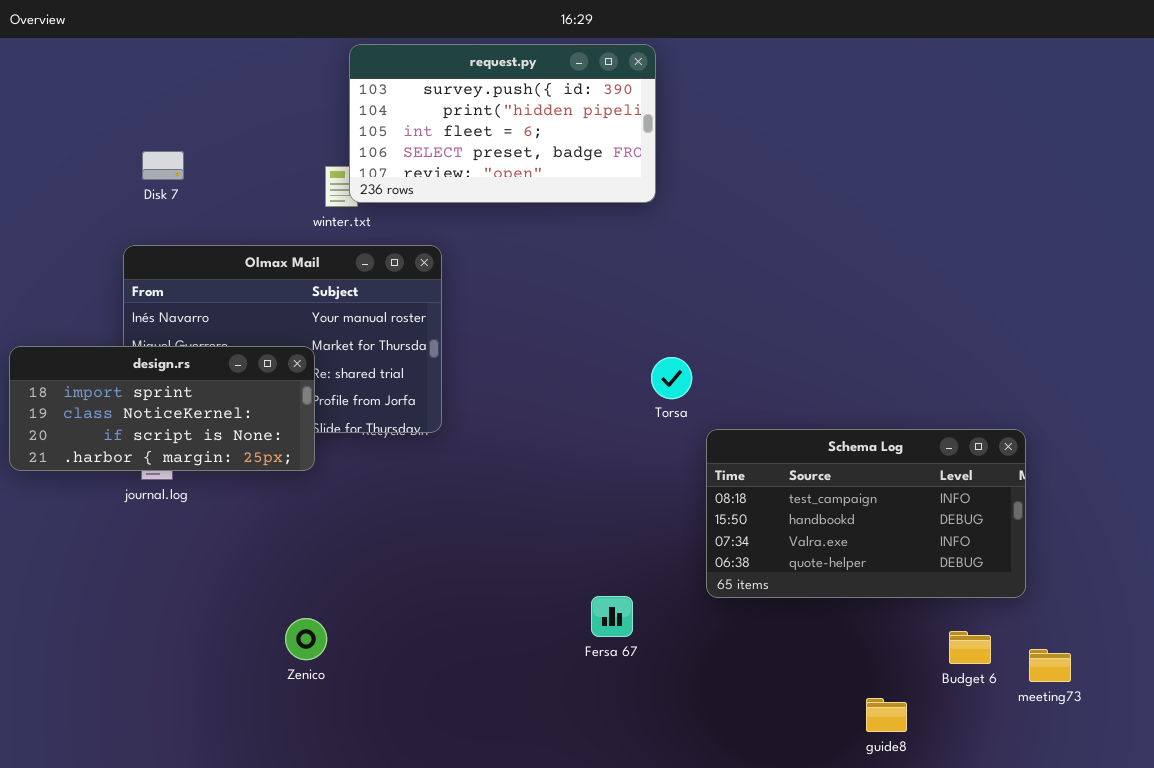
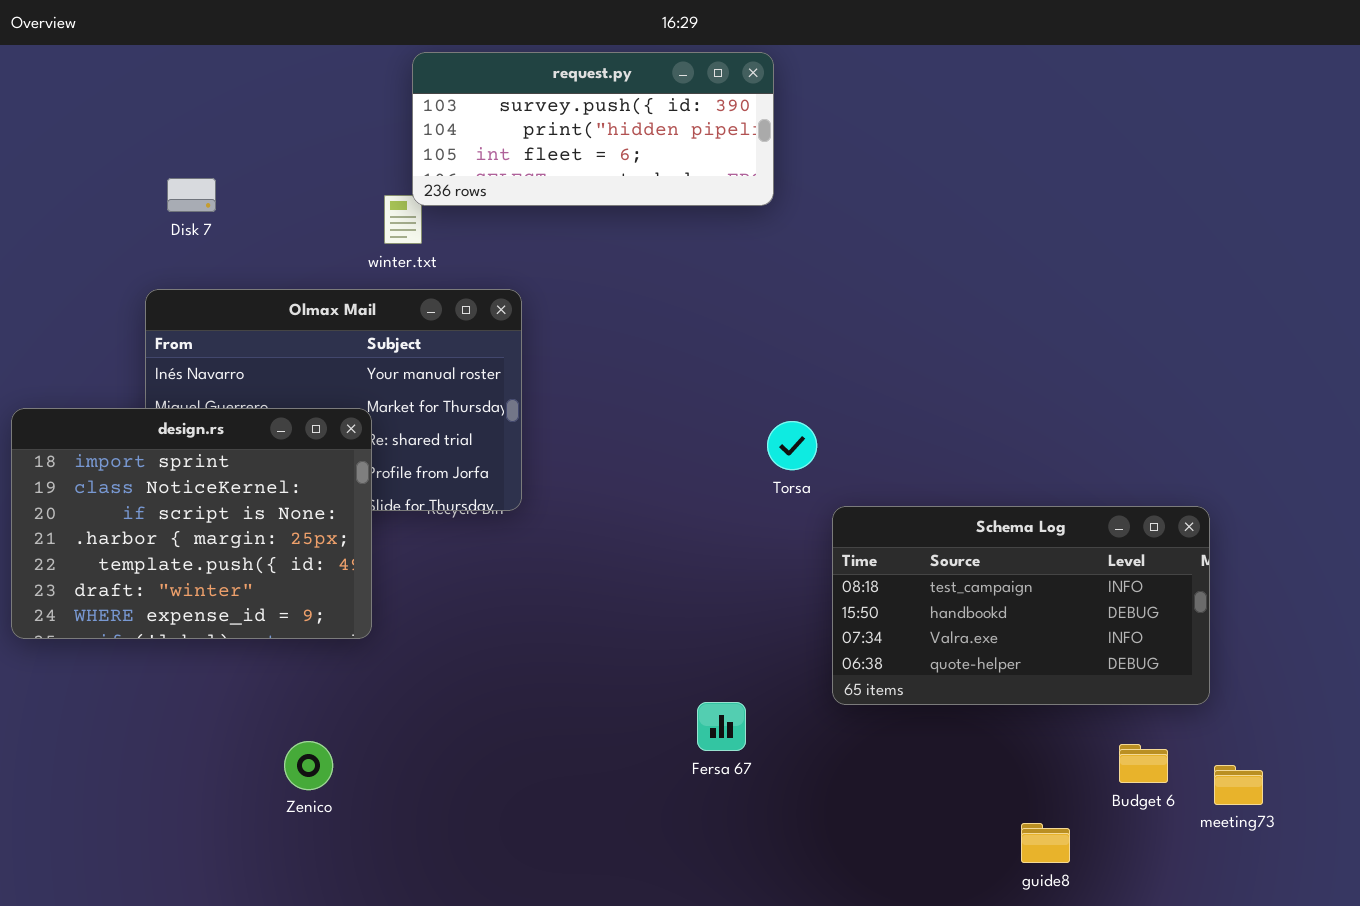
request.py: [349,44,656,203] -> [412,52,774,206], resized
design.rs: [9,346,315,471] -> [11,408,372,639], resized
Zenico: [285,618,327,660] -> [284,741,333,790], moved

